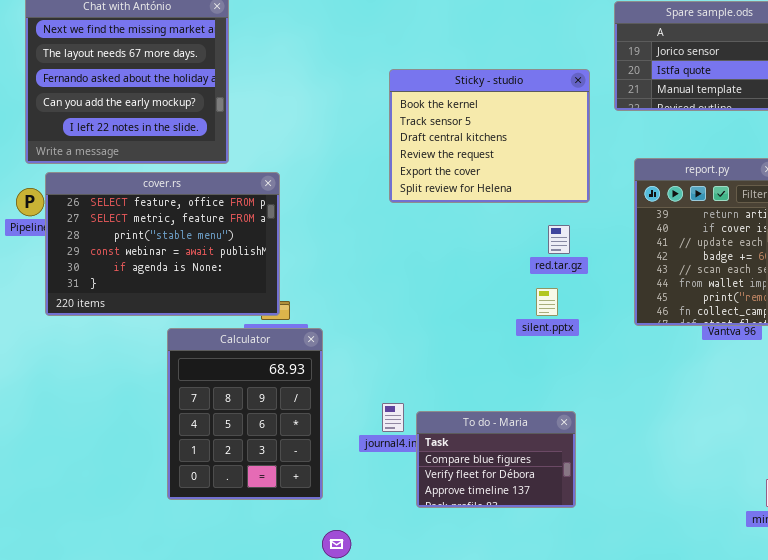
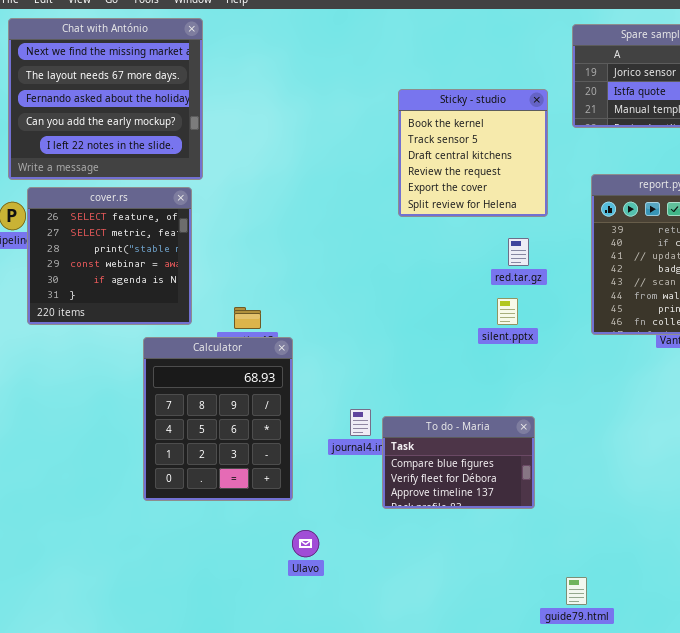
Sticky - studio: [389,69,590,203] -> [398,89,548,217], resized
cover.rs: [45,172,280,316] -> [27,187,192,325], resized

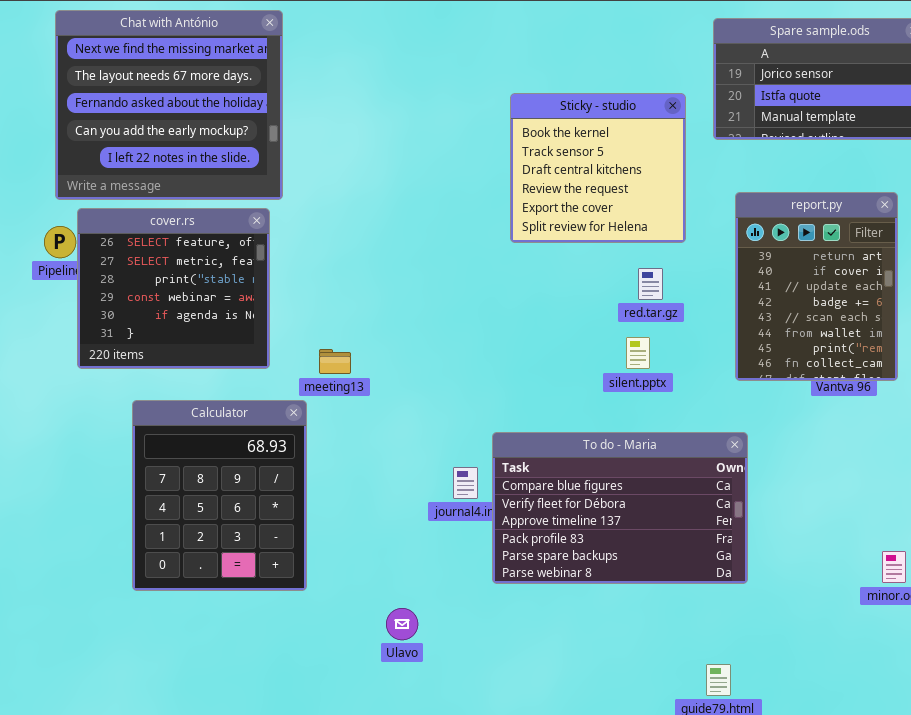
Calculator: [143,337,293,501] -> [132,400,307,591], moved
To do - Maria: [382,416,535,509] -> [492,432,748,584], resized

